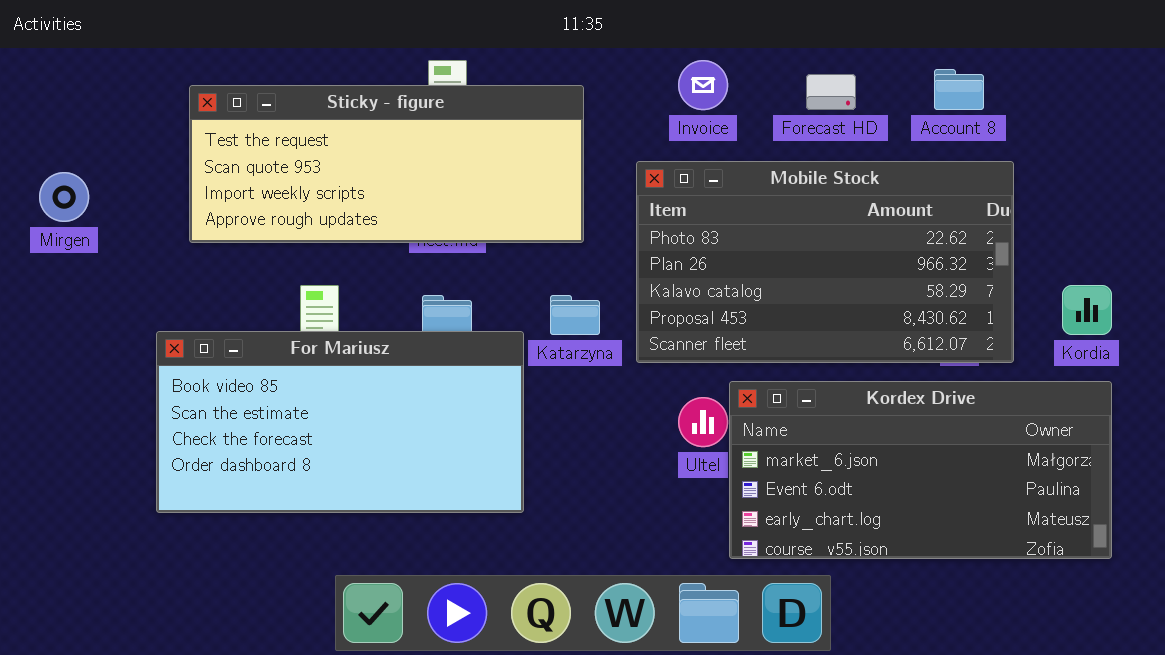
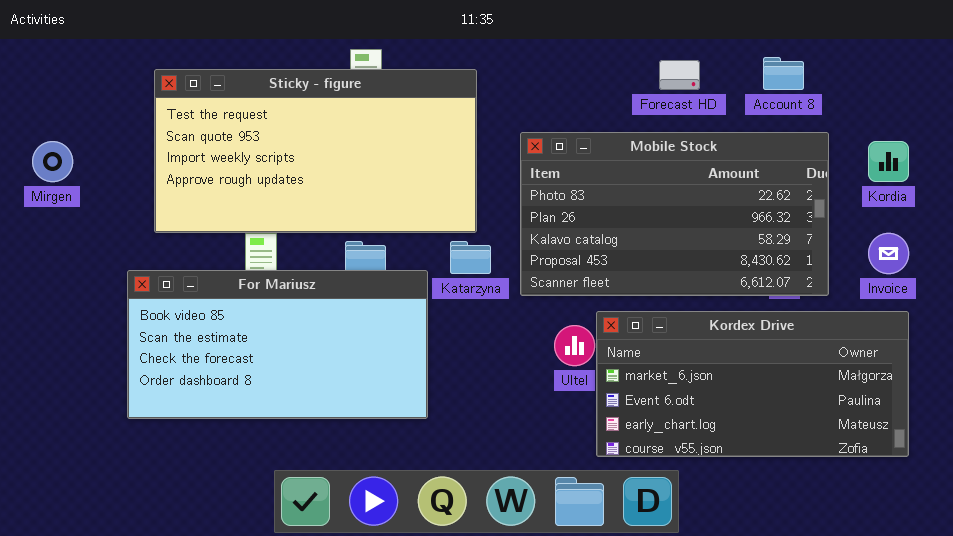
Invoice: [678,60,728,110] -> [868,233,909,274], moved
Sticky - figure: [189,85,584,243] -> [154,69,477,233], resized
Kordia: [1062,285,1112,335] -> [868,141,909,182], moved

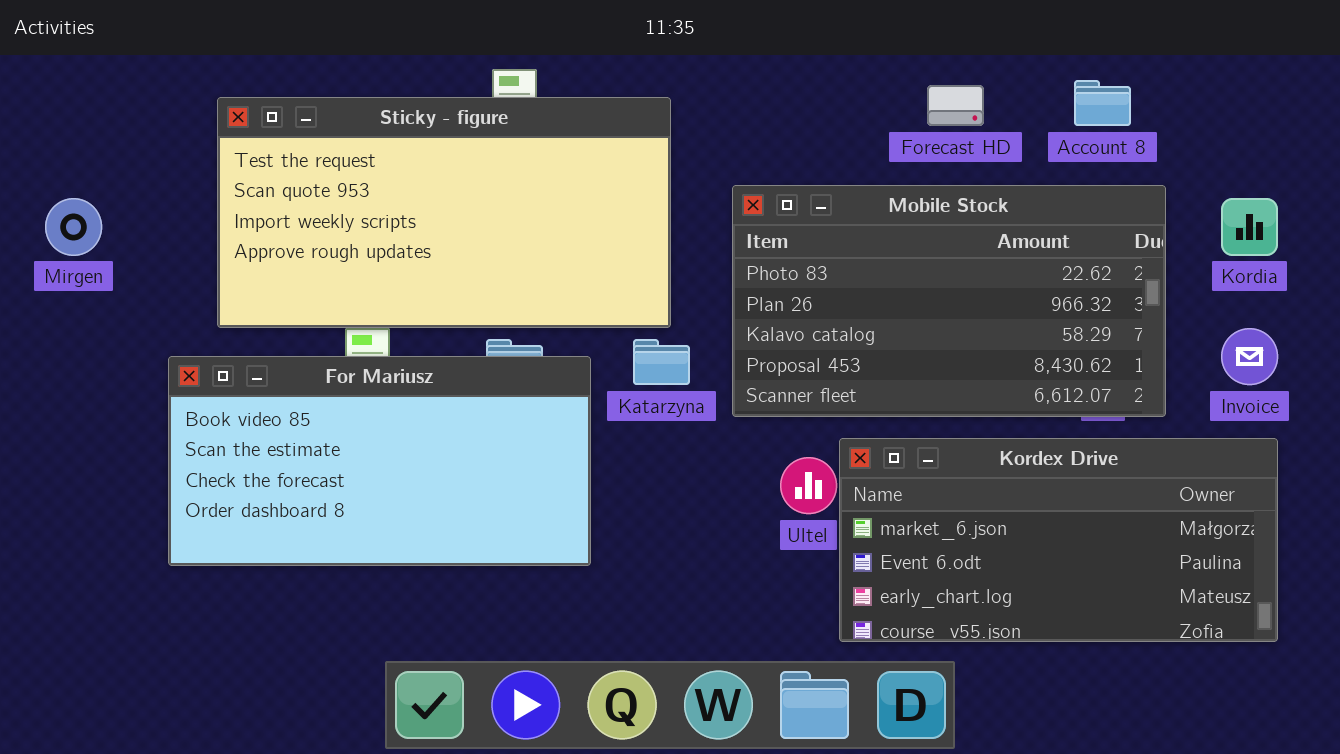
For Mariusz: [127,270,428,419] -> [168,356,591,566], moved

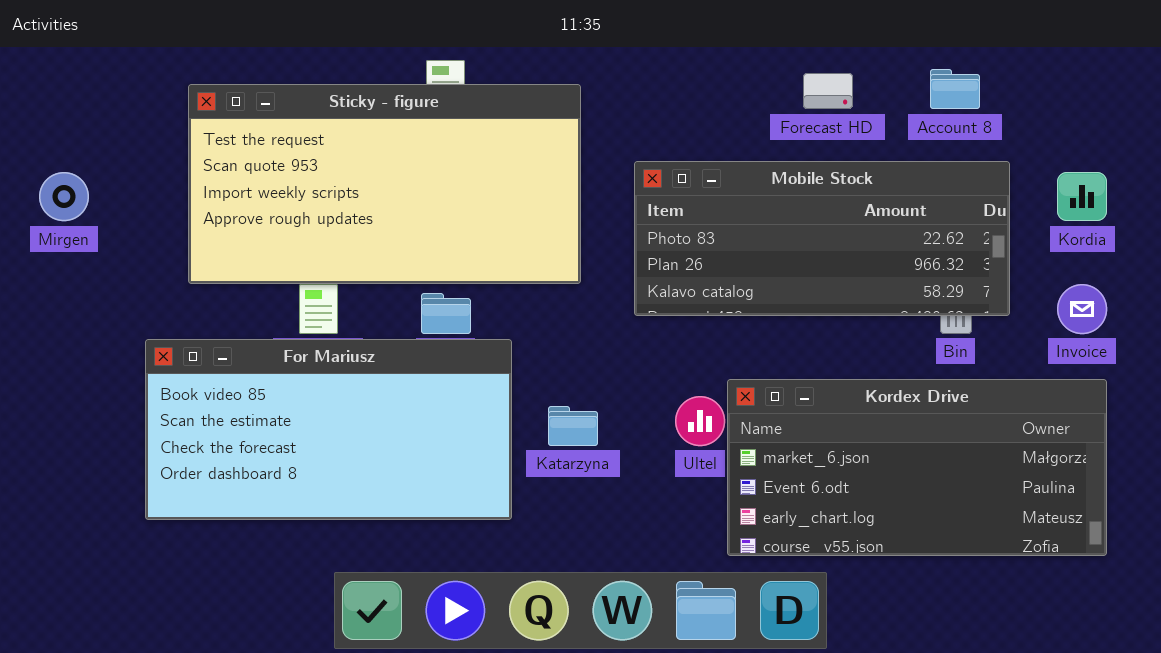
Mobile Stock: [732,185,1166,417] -> [634,161,1010,316], resized
Katarzyna: [633,339,690,385] -> [548,406,598,446], moved
For Mariusz: [168,356,591,566] -> [145,339,512,520], moved

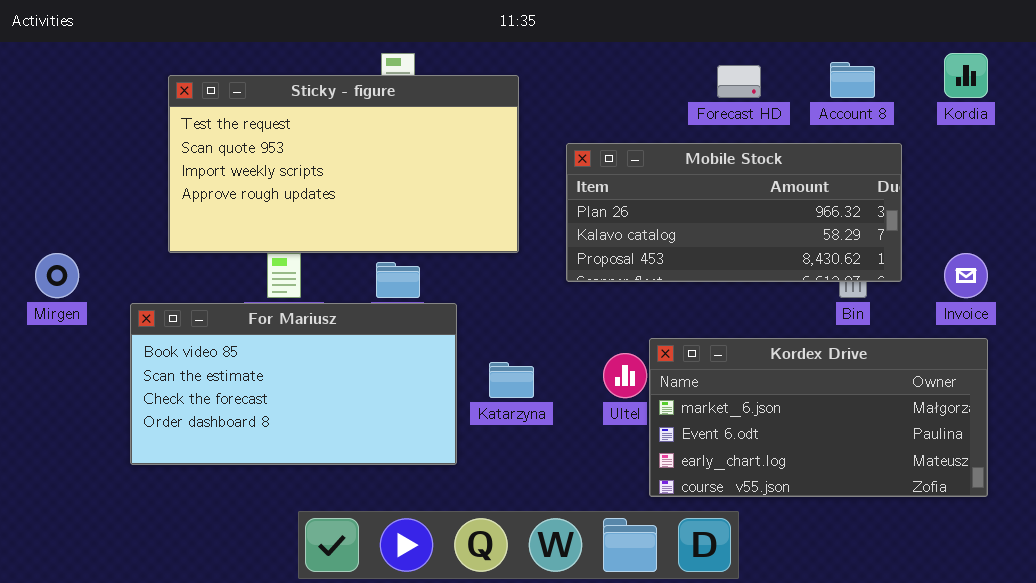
Mobile Stock: [634,161,1010,316] -> [566,143,902,282], scrolled down 1 row
Mirgen: [39,172,89,221] -> [35,253,79,298], moved
Kordia: [1057,172,1107,221] -> [944,53,988,98], moved

